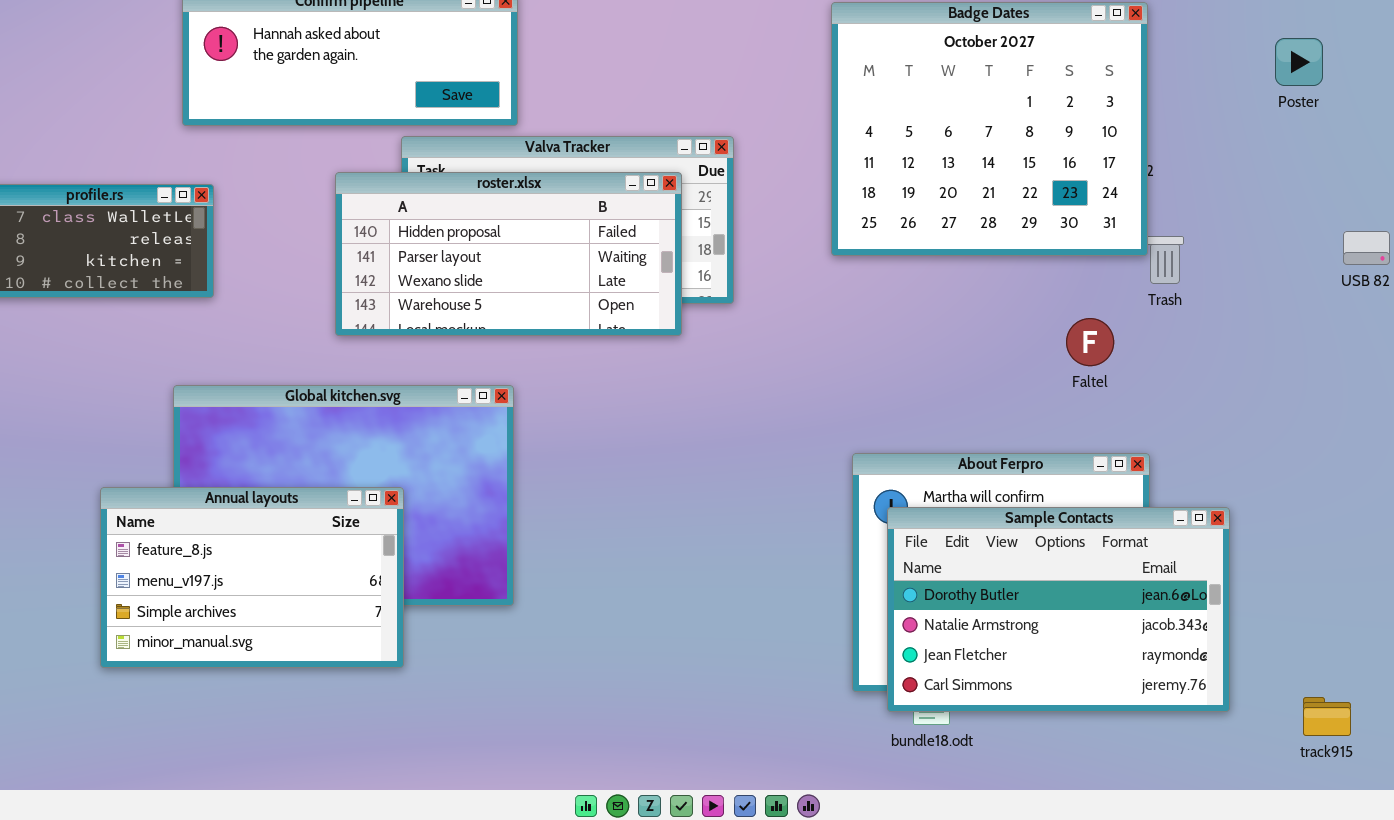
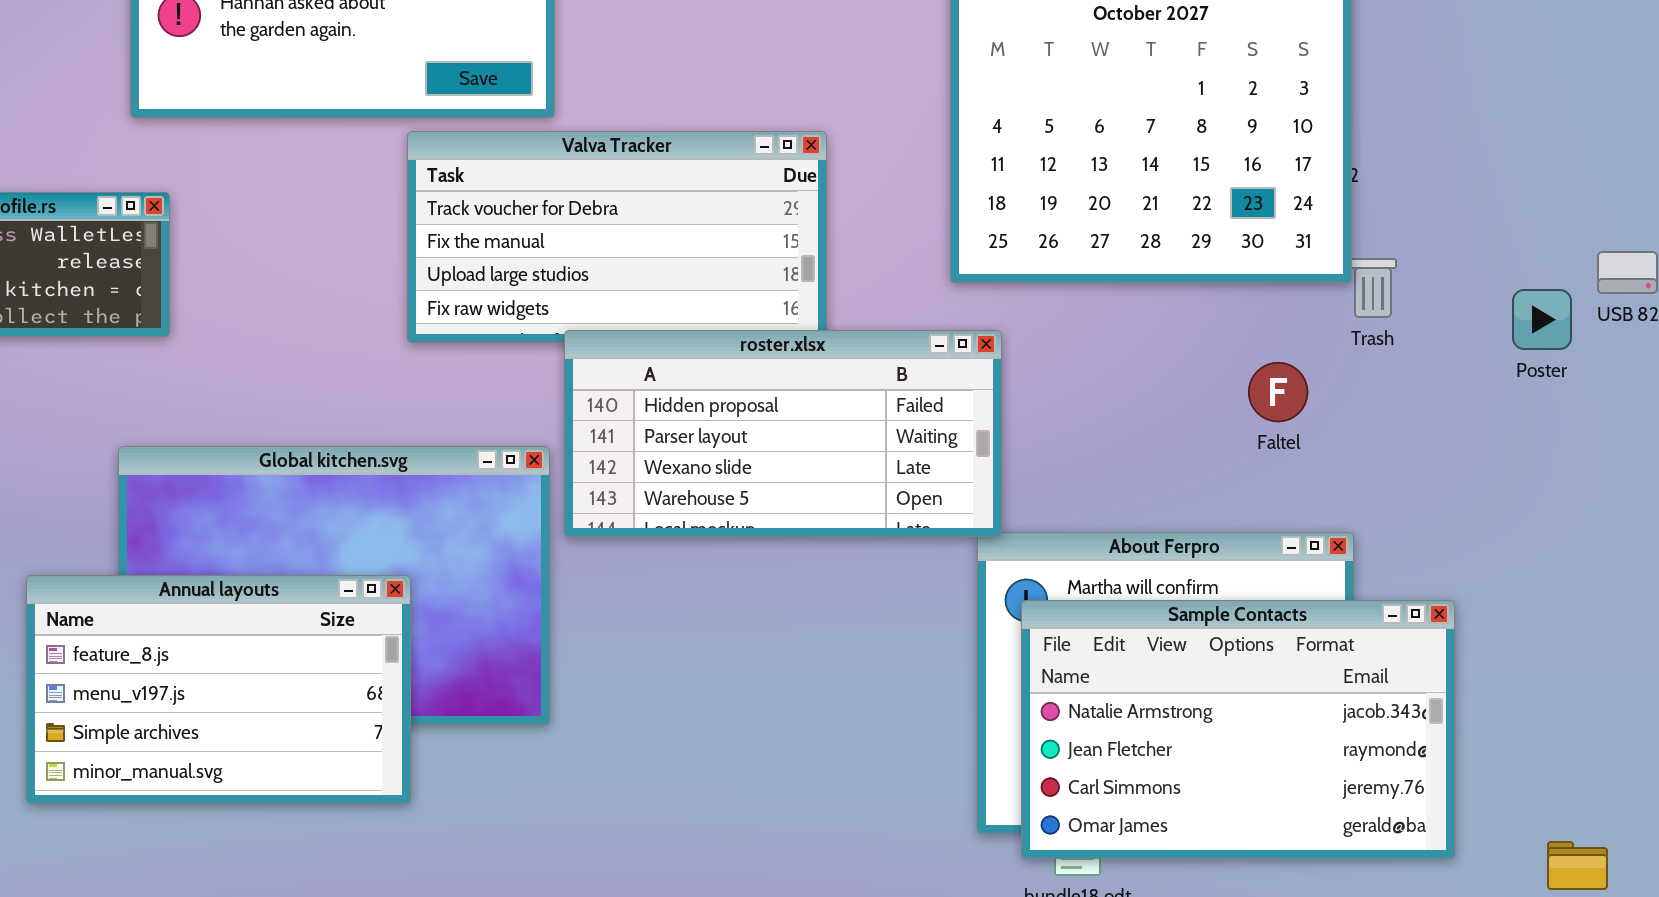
Poster: [1275,38,1323,86] -> [1512,289,1572,350], moved
roster.xlsx: [335,172,682,336] -> [564,330,1002,537], moved
Sample Contacts: [887,507,1230,712] -> [1021,600,1455,859], scrolled down 1 row

